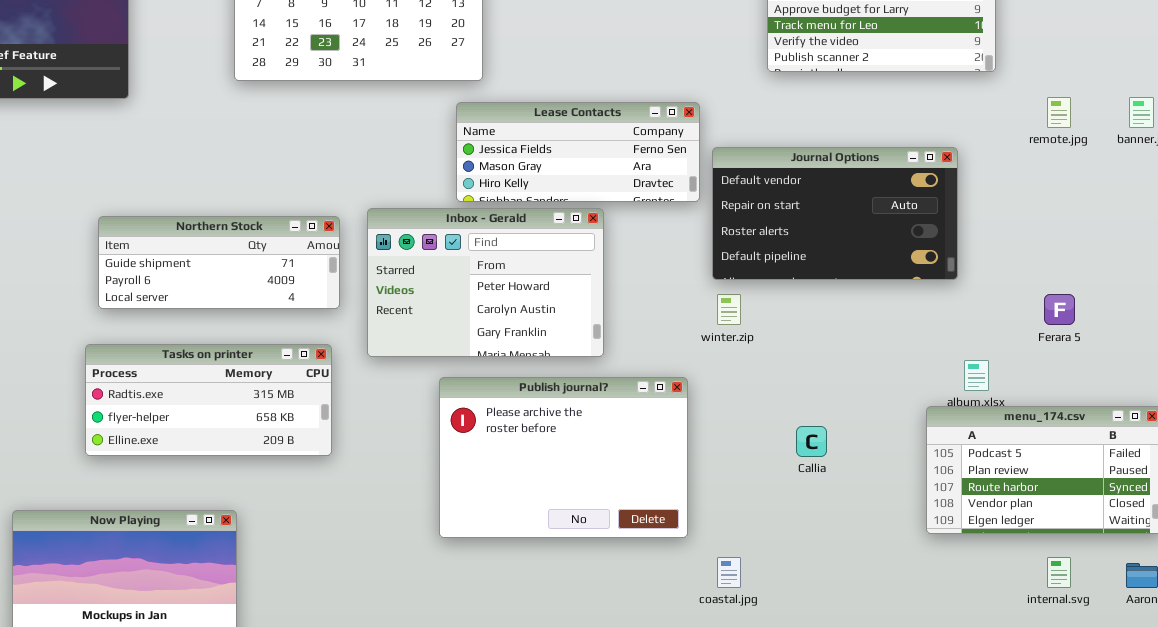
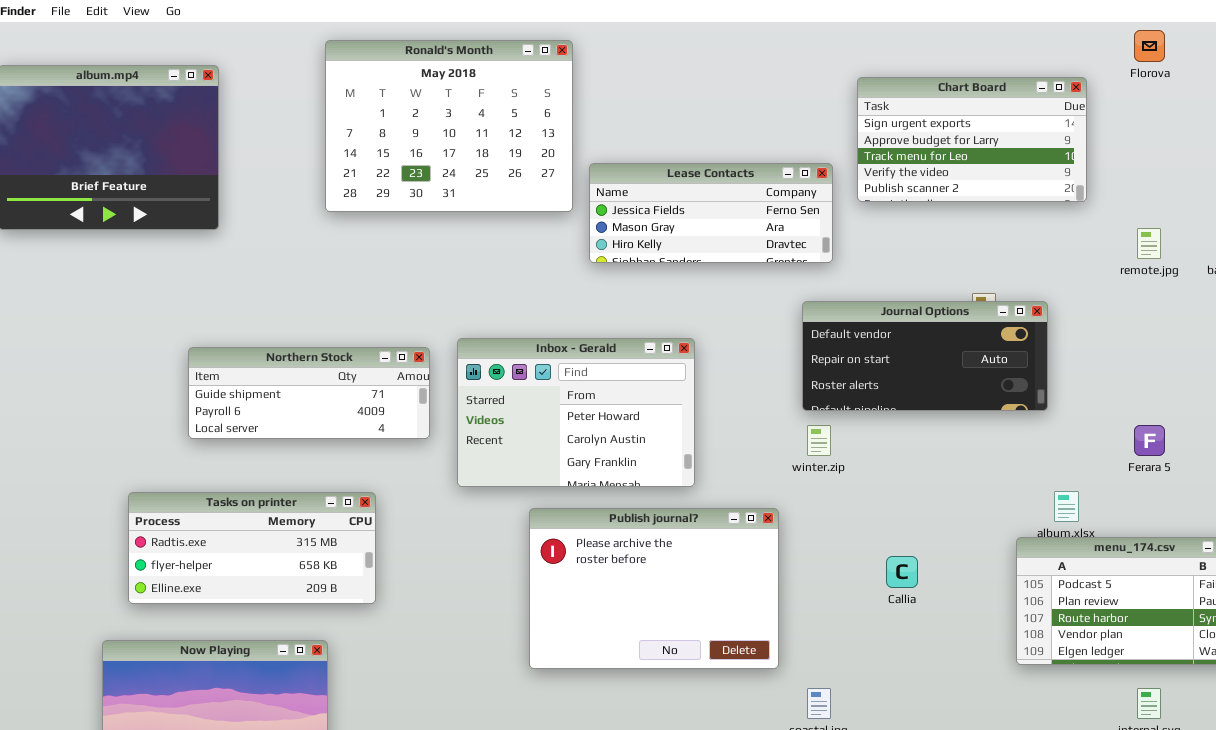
Lease Contacts: [456,102,700,202] -> [589,163,833,263], moved
Journal Options: [712,147,958,280] -> [802,301,1048,411], resized
Tasks on printer: [85,344,332,456] -> [128,492,376,604], moved

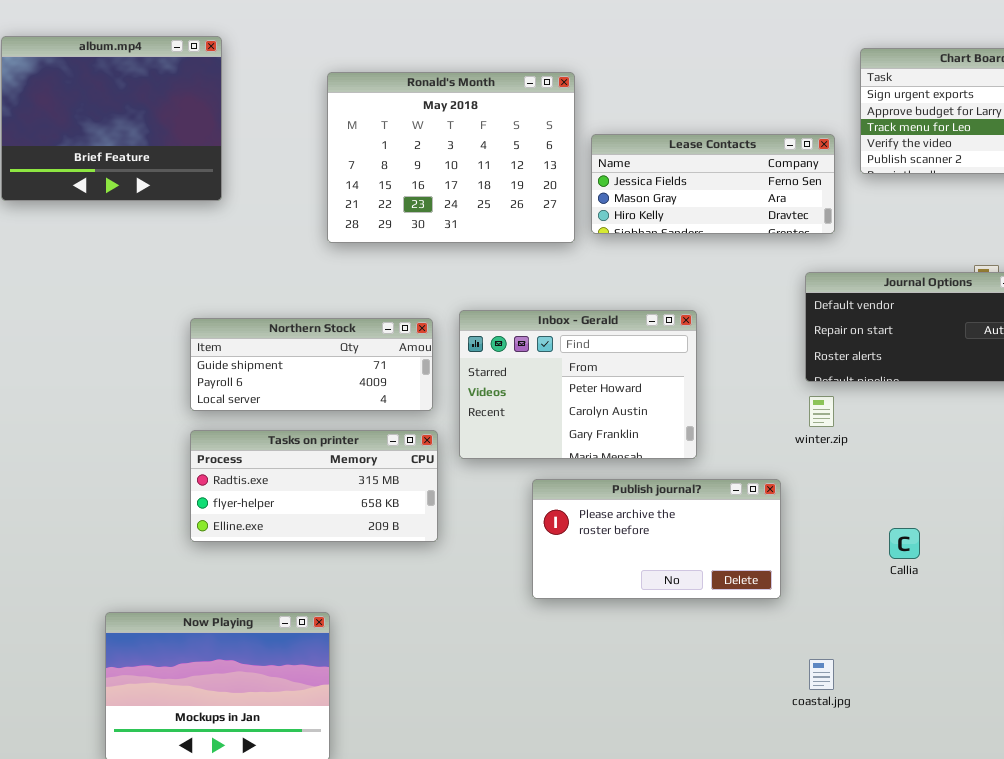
Ronald's Month: [325,40,573,212] -> [327,72,575,243], moved
Tasks on printer: [128,492,376,604] -> [190,430,438,542], moved
Publish journal?: [529,508,779,669] -> [532,479,781,599], resized

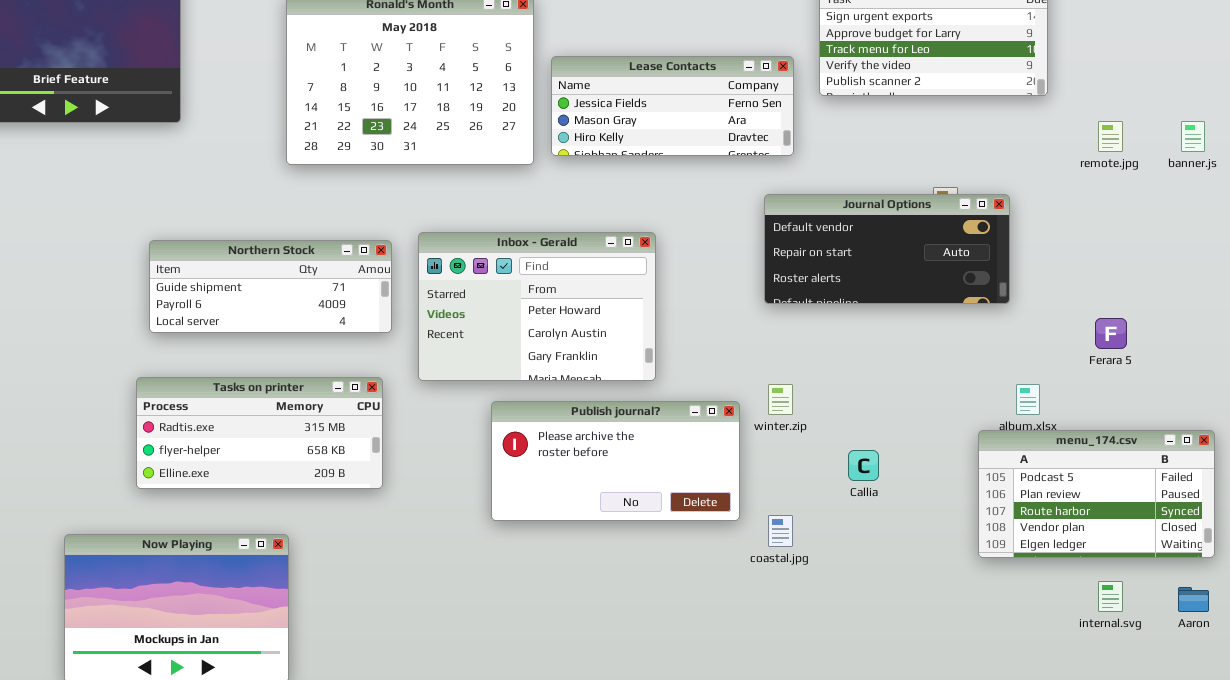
winter.zip: [809,396,834,427] -> [768,384,793,415], moved
Tasks on printer: [190,430,438,542] -> [136,377,383,489], moved
coastal.jpg: [809,659,834,690] -> [768,515,793,547], moved

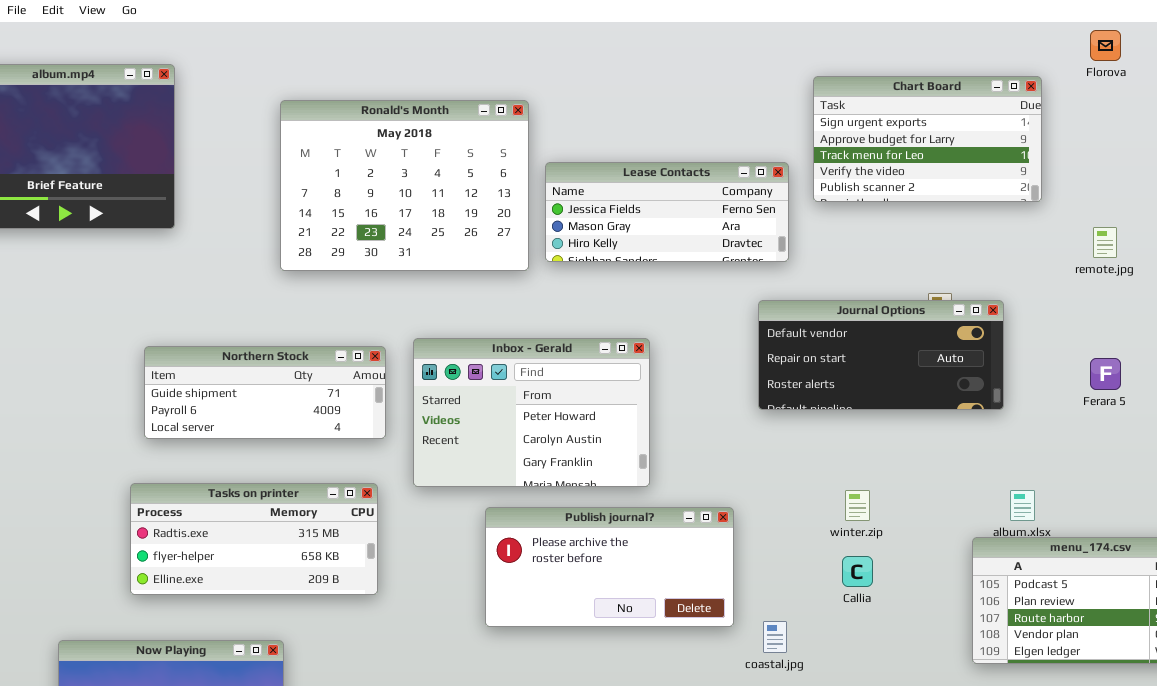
Ferara 5: [1095,318,1127,349] -> [1090,358,1121,390], moved
winter.zip: [768,384,793,415] -> [845,490,870,521], moved

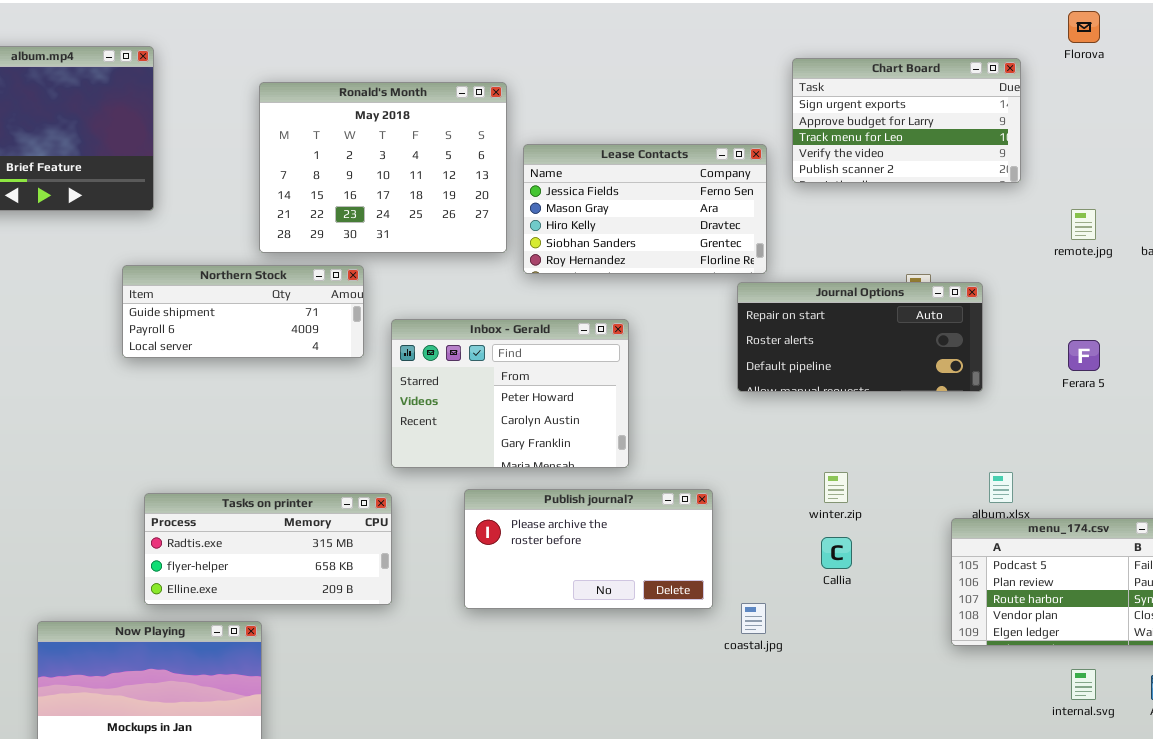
Lease Contacts: [545,162,789,262] -> [523,144,767,274], resized
Journal Options: [758,300,1004,410] -> [737,282,983,392], scrolled down 1 row
Northern Stock: [144,346,386,439] -> [122,265,364,358], moved
Tasks on printer: [130,483,378,595] -> [144,493,392,605], moved

